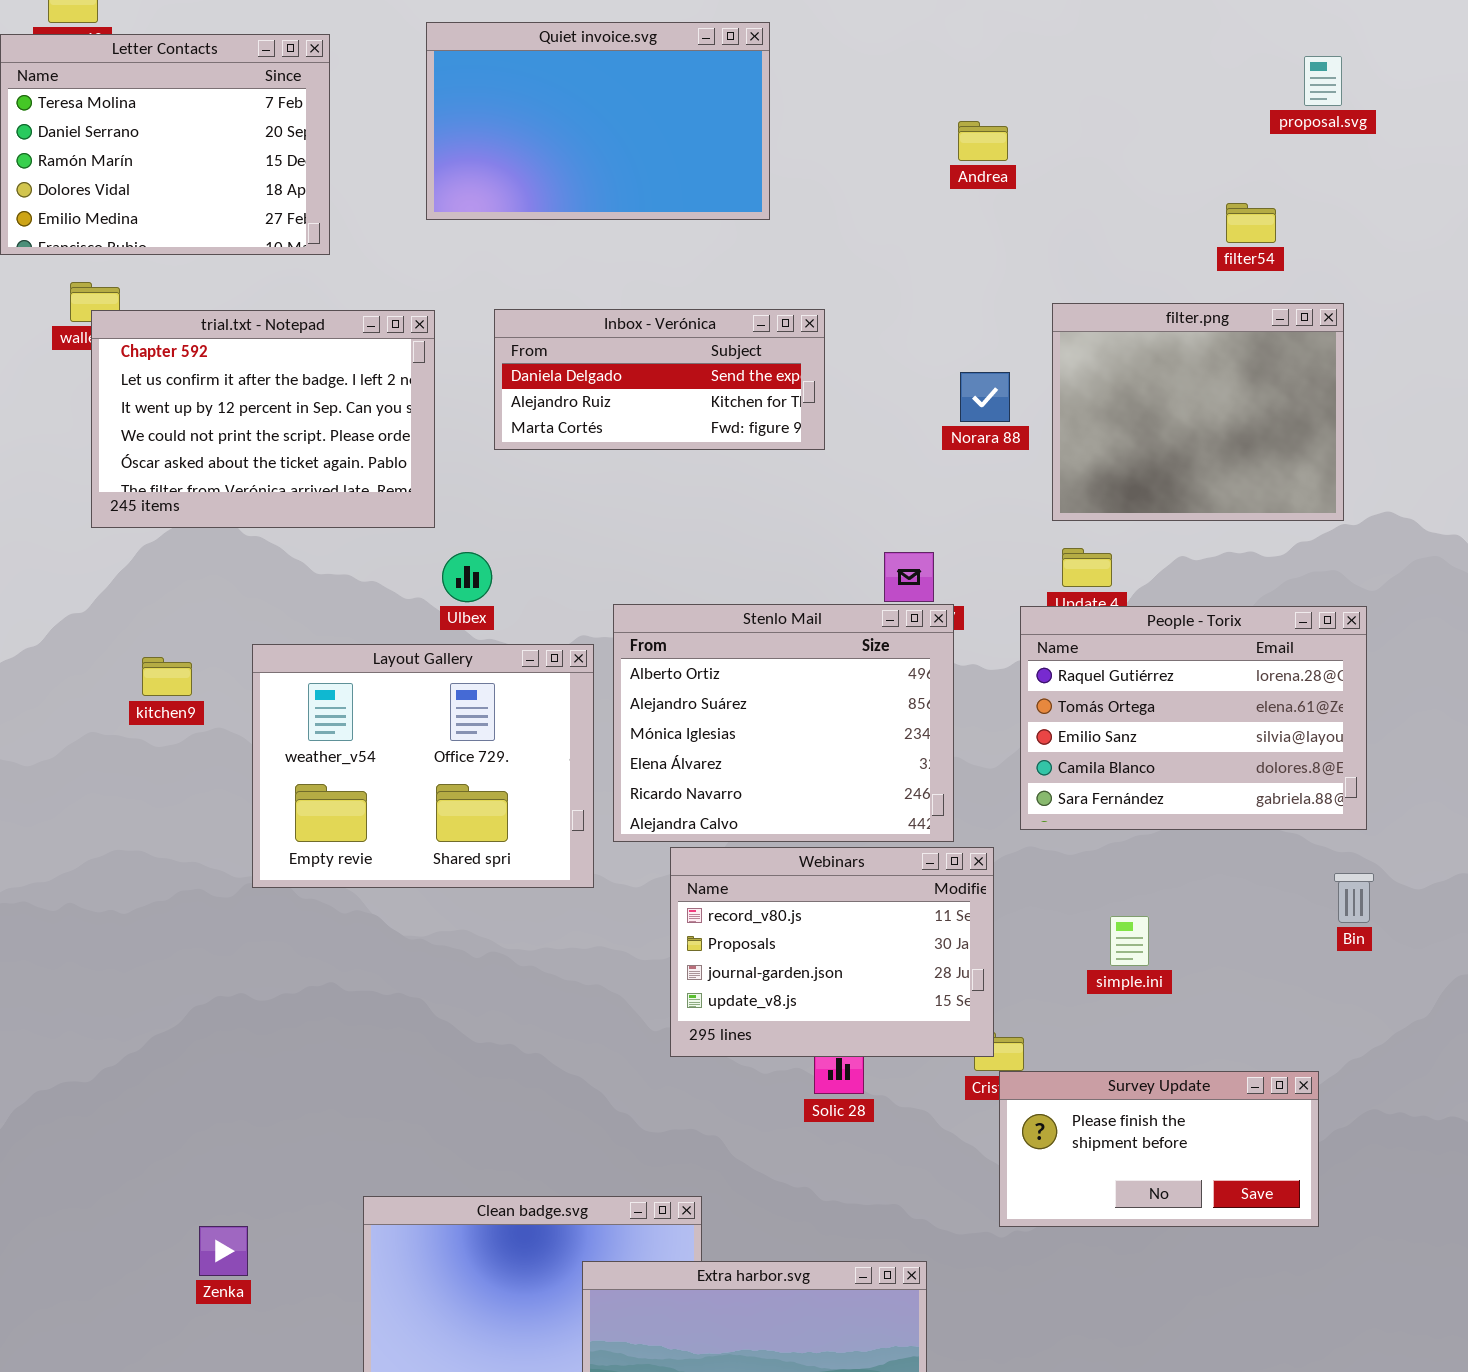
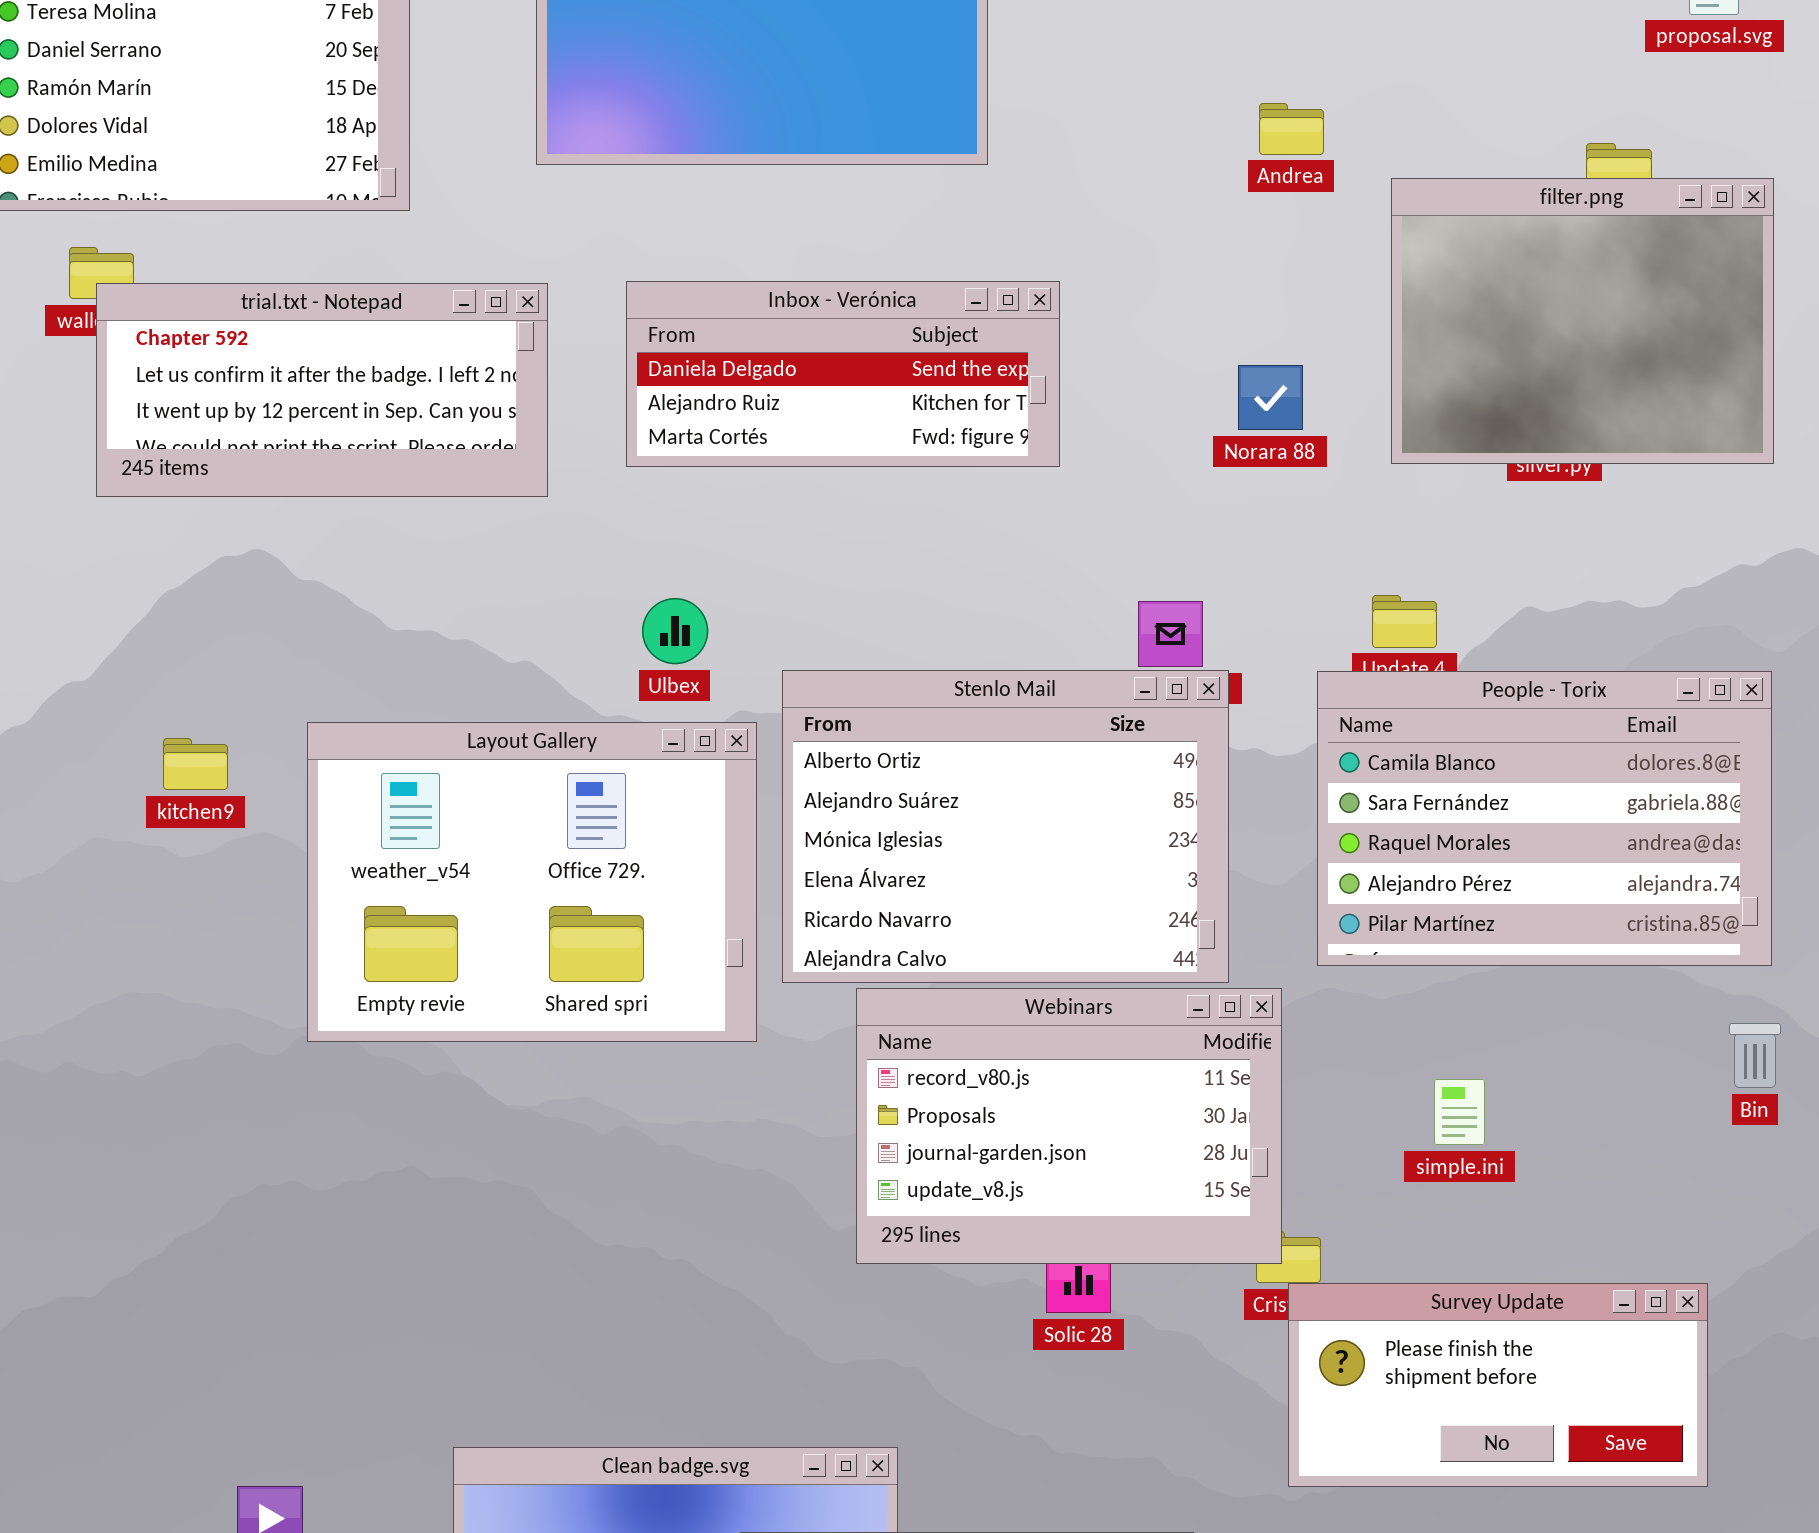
Andrea: [958,121,1008,161] -> [1259,103,1324,155], moved
filter.png: [1052,303,1344,521] -> [1391,178,1774,464], moved
trial.txt - Notepad: [91,310,435,528] -> [96,283,548,497], resized
Ulbex: [442,552,492,602] -> [642,598,708,664], moved
People - Torix: [1020,606,1367,830] -> [1317,671,1772,966], scrolled down 3 rows

